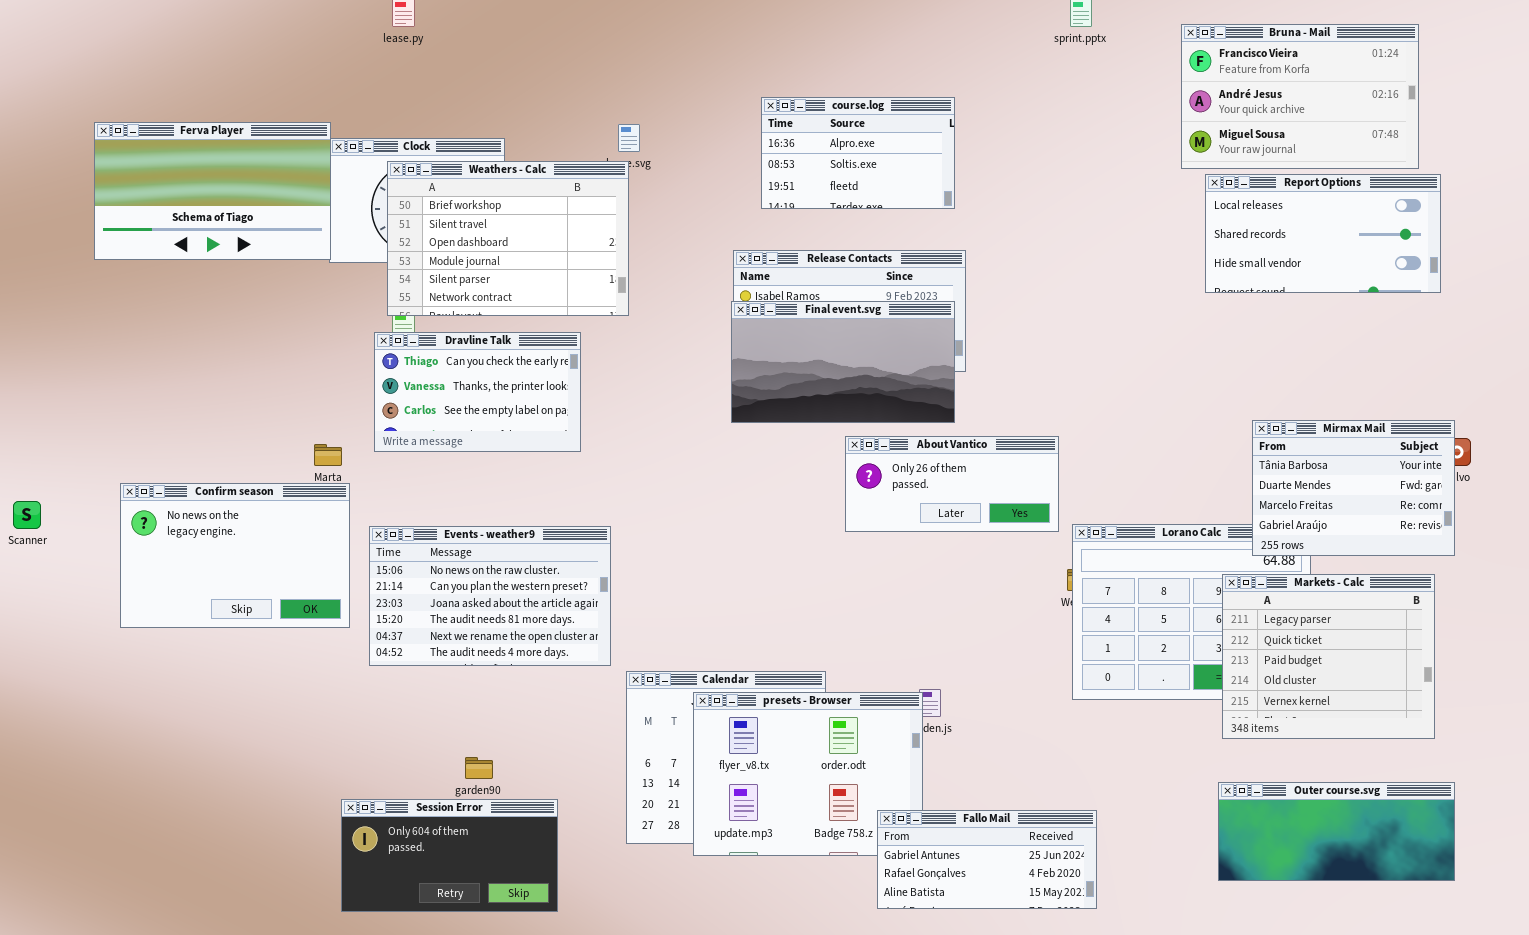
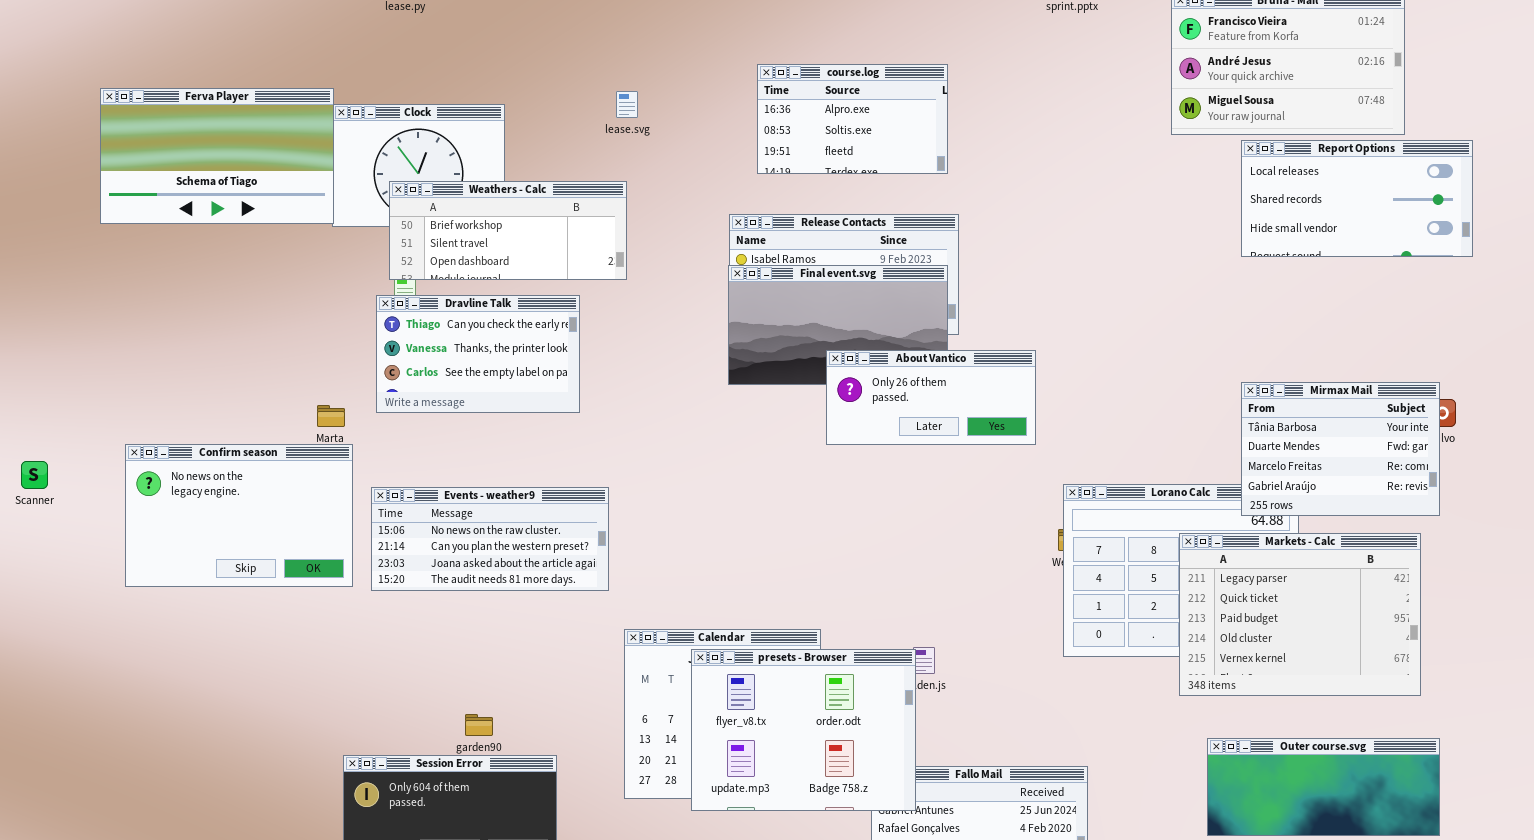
Weathers - Calc: [387,161,629,316] -> [389,181,627,280], resized
Report Options: [1205,174,1441,293] -> [1241,140,1473,257], moved
About Vantico: [845,436,1059,532] -> [826,350,1036,445], moved
Events - weather9: [369,526,611,666] -> [371,487,609,591], resized
Markets - Calc: [1222,574,1435,739] -> [1179,533,1421,696], resized
presets - Browser: [693,692,923,856] -> [691,649,916,811], raised

